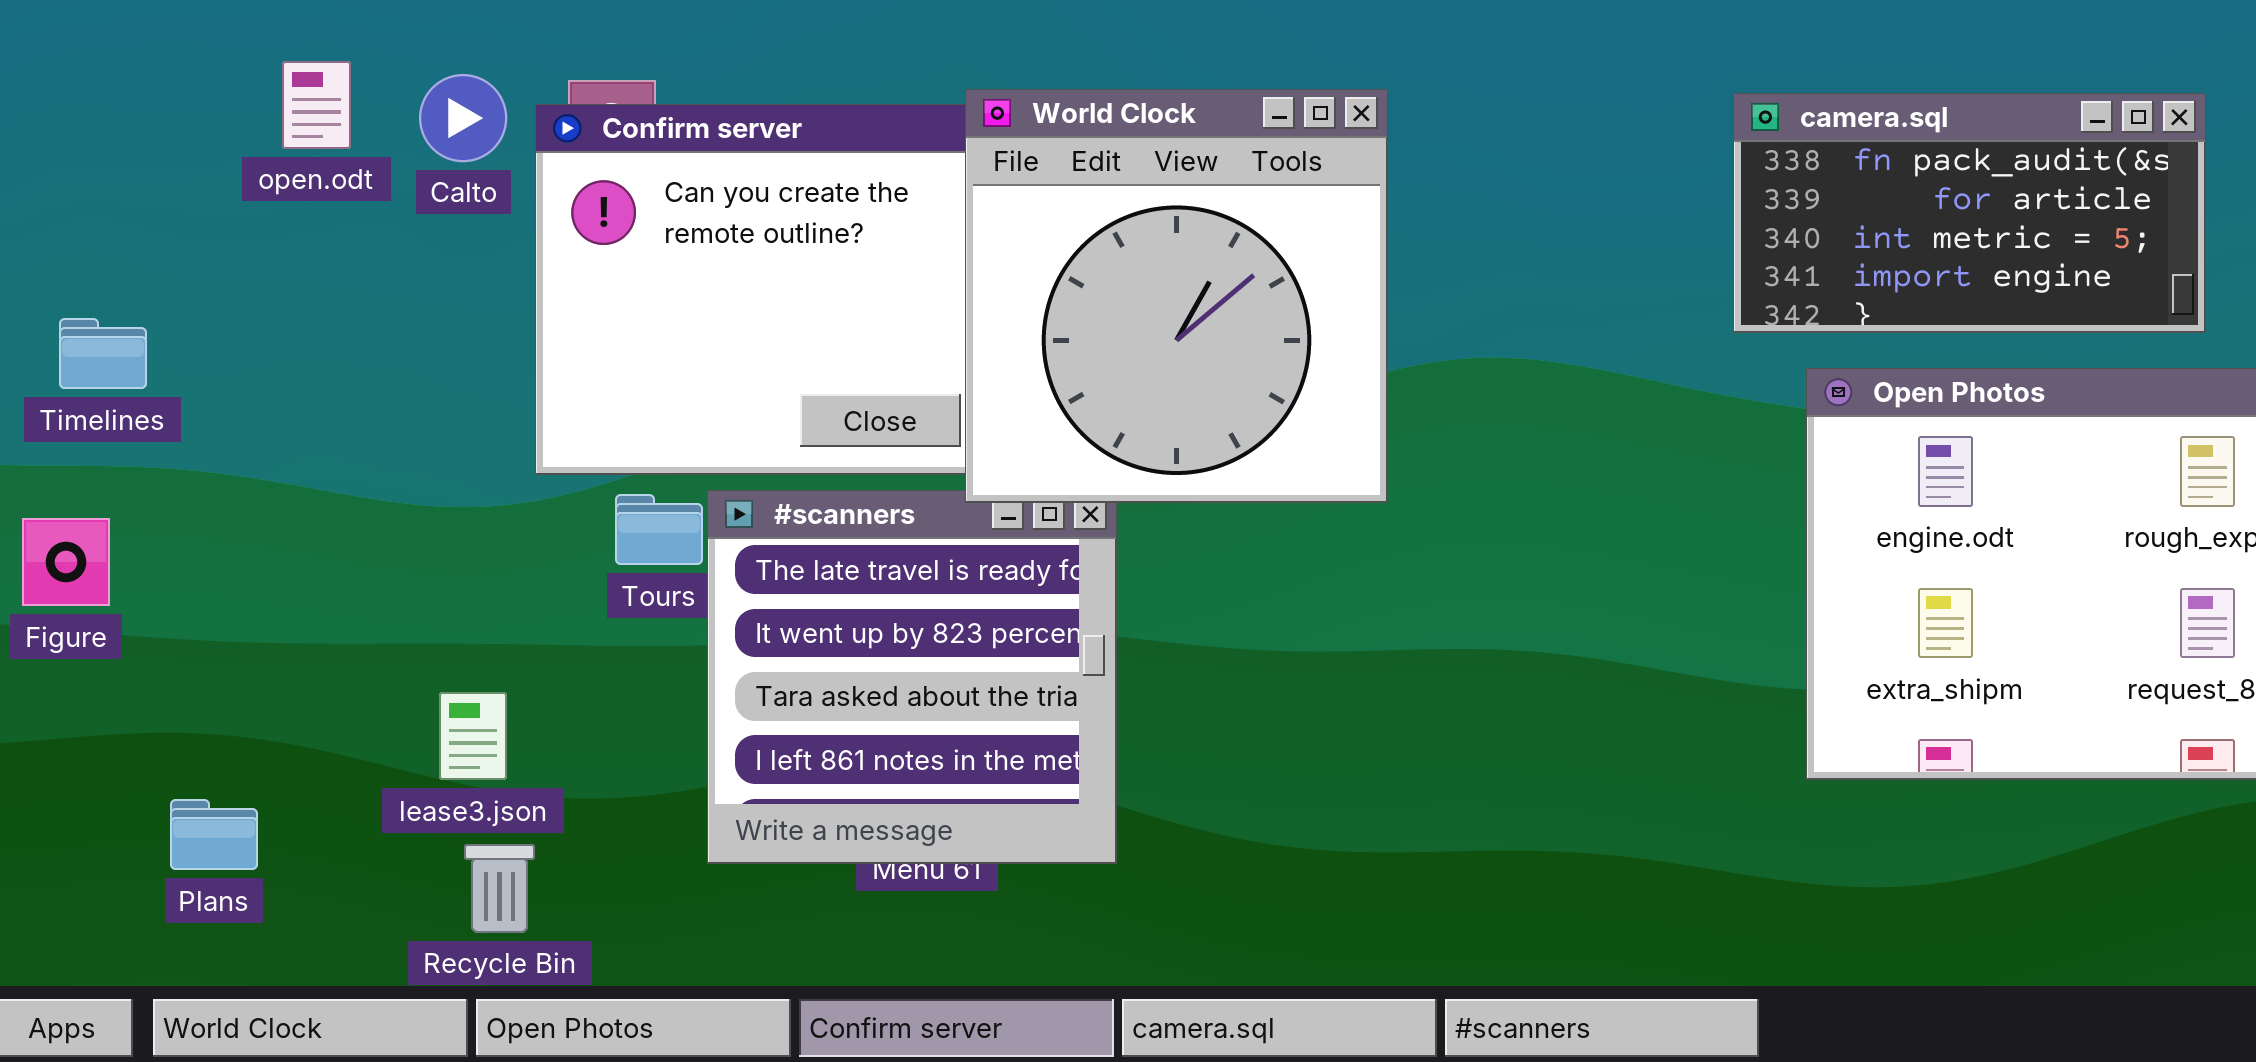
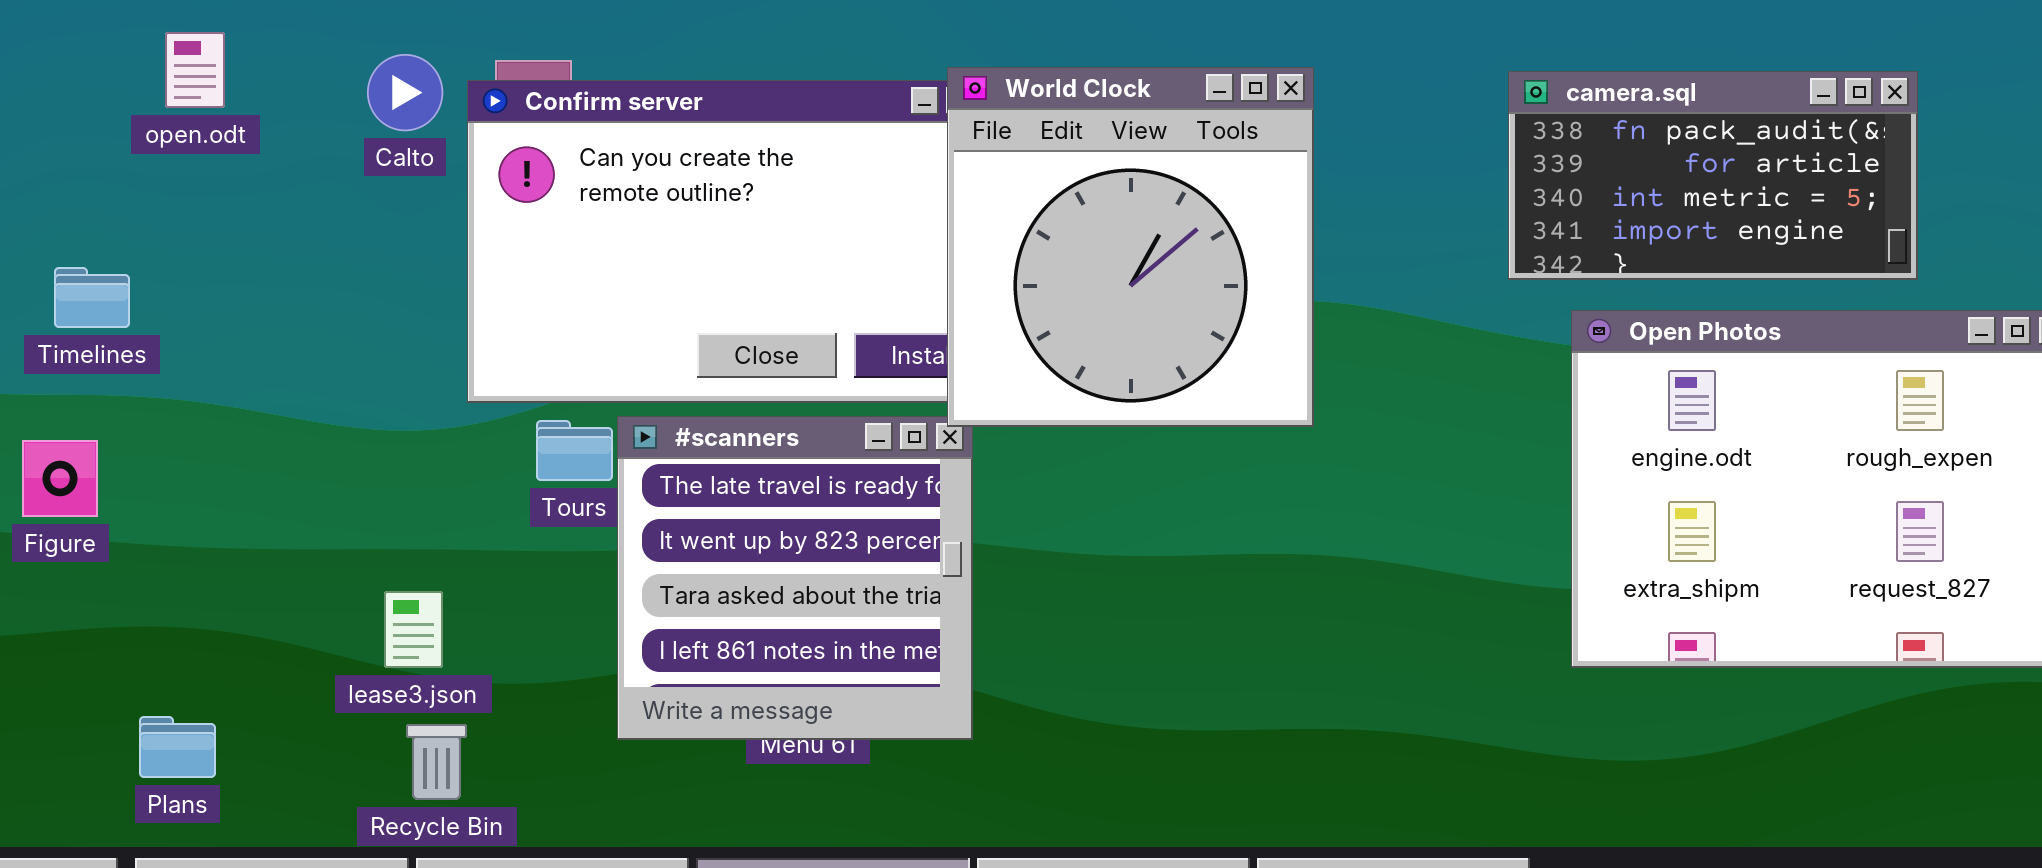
open.odt: [282,61,351,149] -> [165,32,225,108], moved
World Clock: [965,89,1388,503] -> [947,67,1314,427], moved
Plans: [170,799,258,870] -> [139,716,216,778], moved

